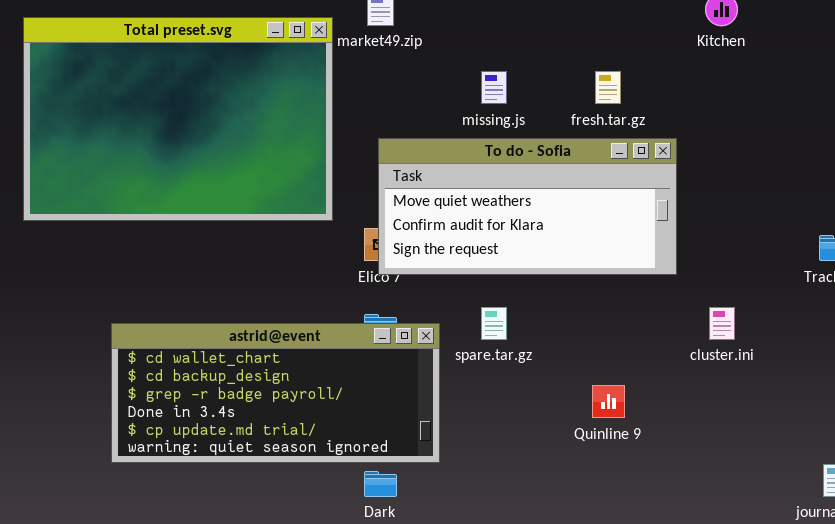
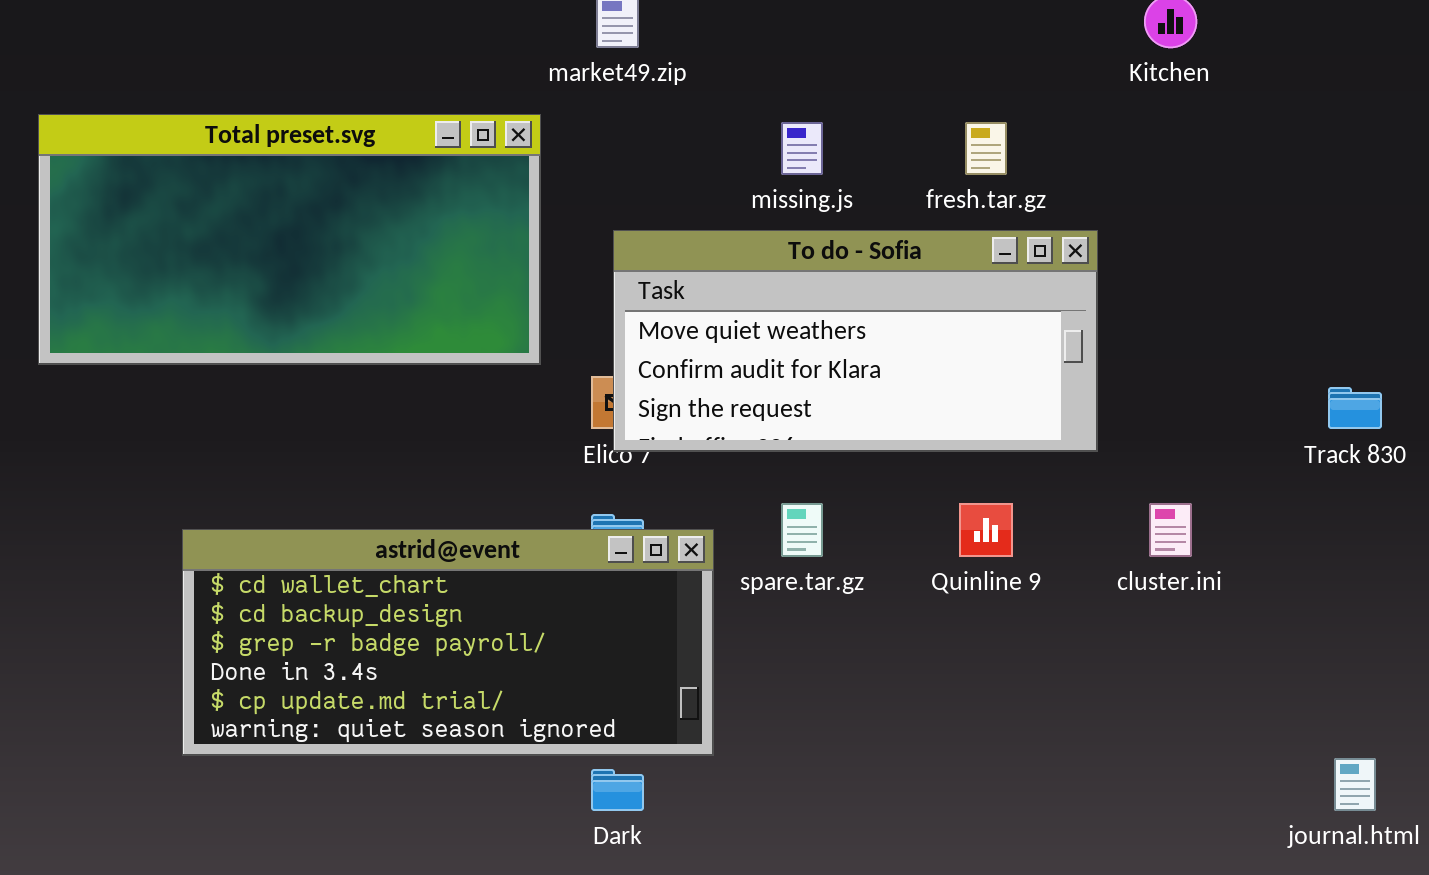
Total preset.svg: [23,17,333,221] -> [38,114,541,365], resized
Quinline 9: [592,385,625,418] -> [959,503,1013,557], moved

